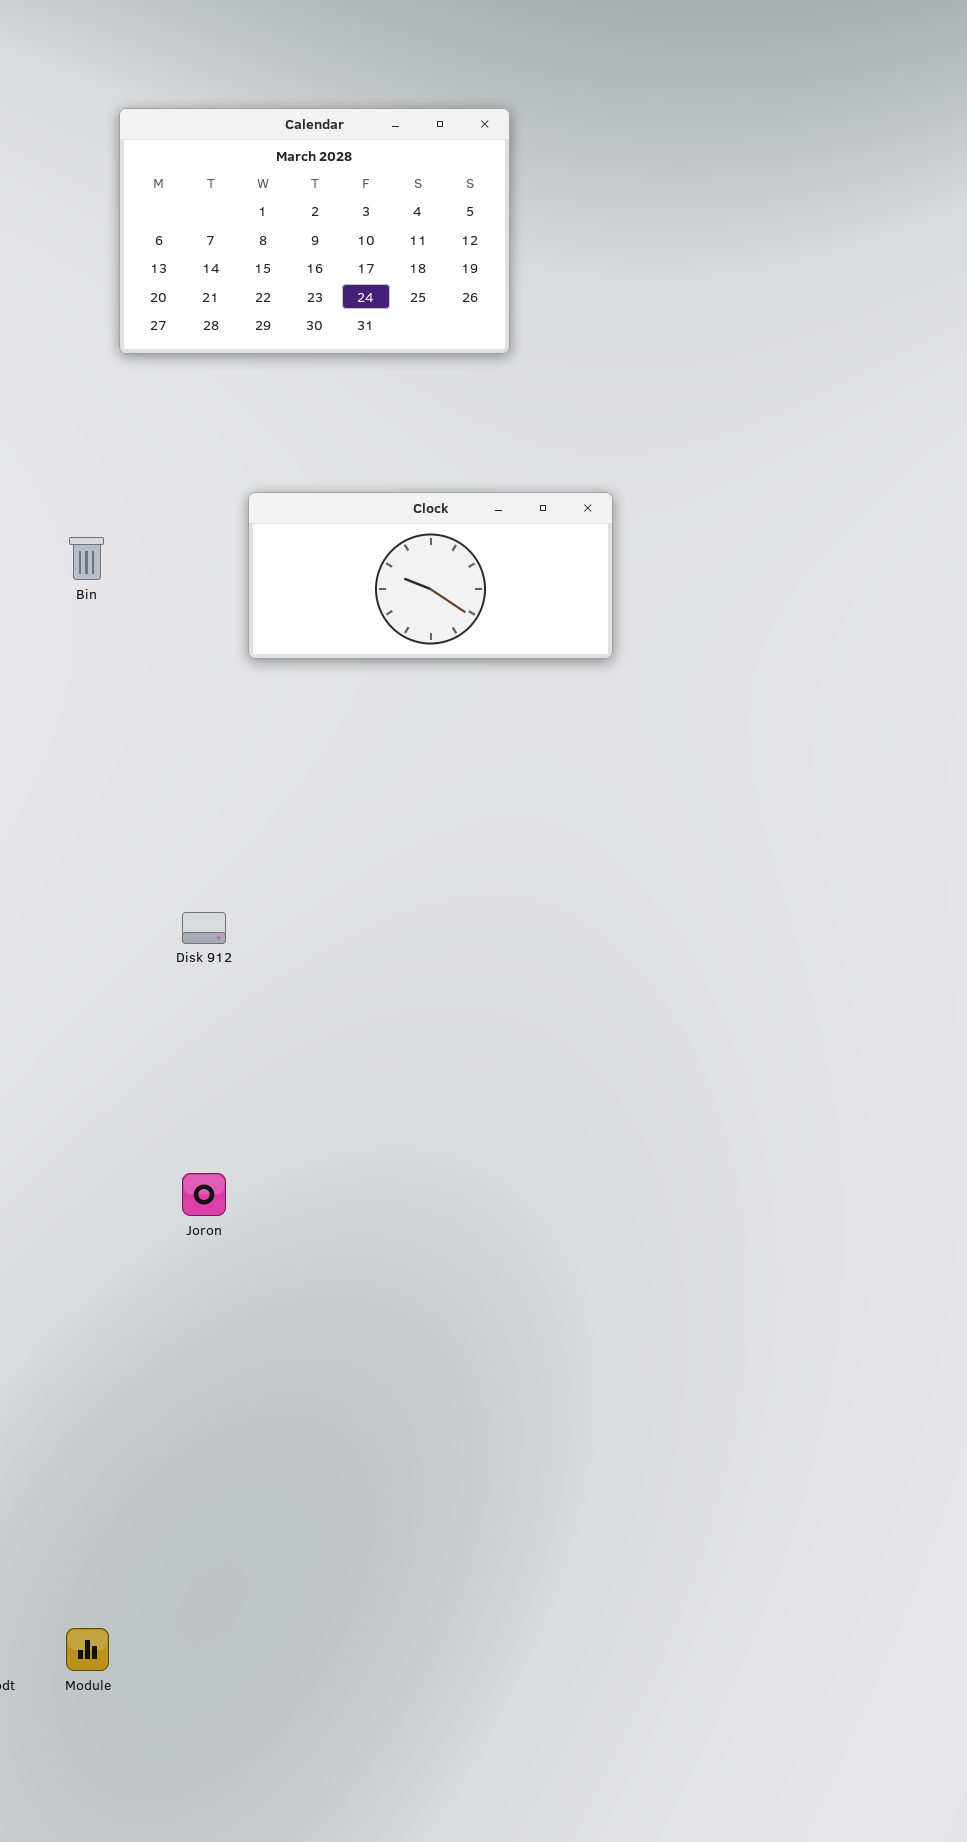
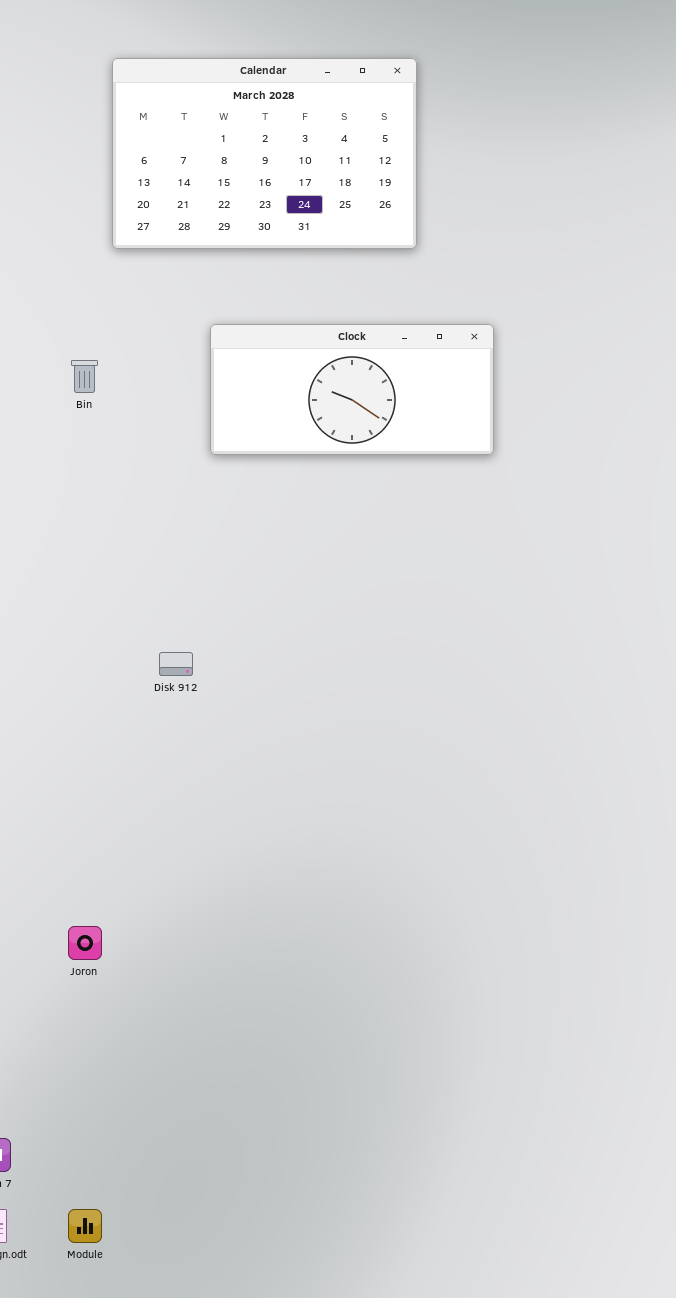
Calendar: [119,108,510,354] -> [112,58,417,249], moved
Joron: [182,1173,226,1216] -> [68,926,102,960], moved

